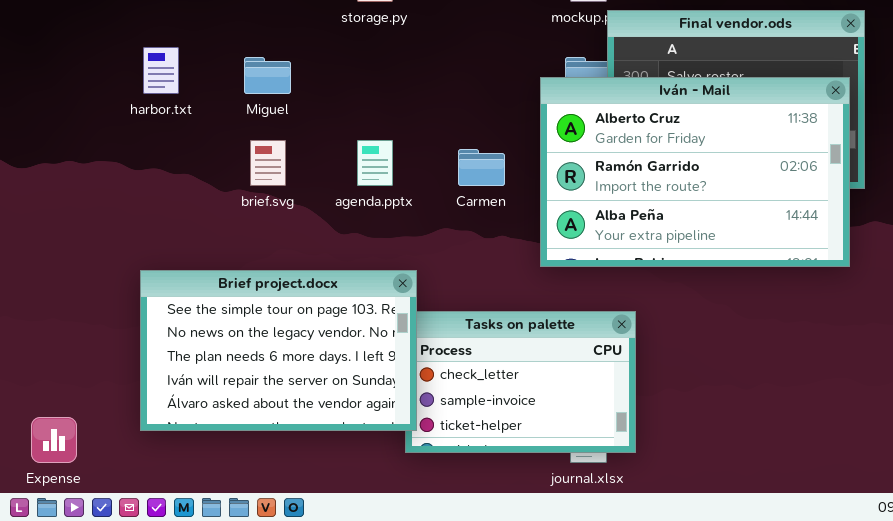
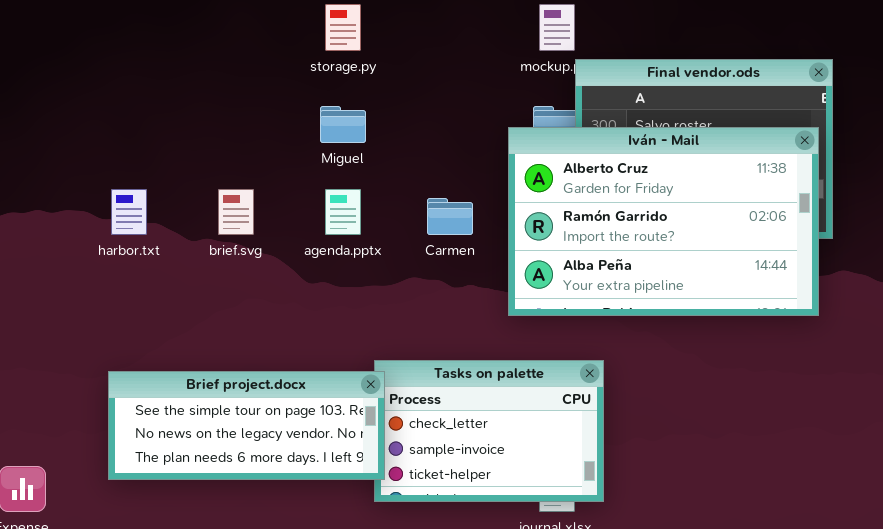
harbor.txt: [143,47,179,94] -> [111,189,147,235], moved
Miguel: [244,57,291,94] -> [320,106,366,143], moved
Brief project.docx: [140,270,417,431] -> [108,371,385,480], resized

